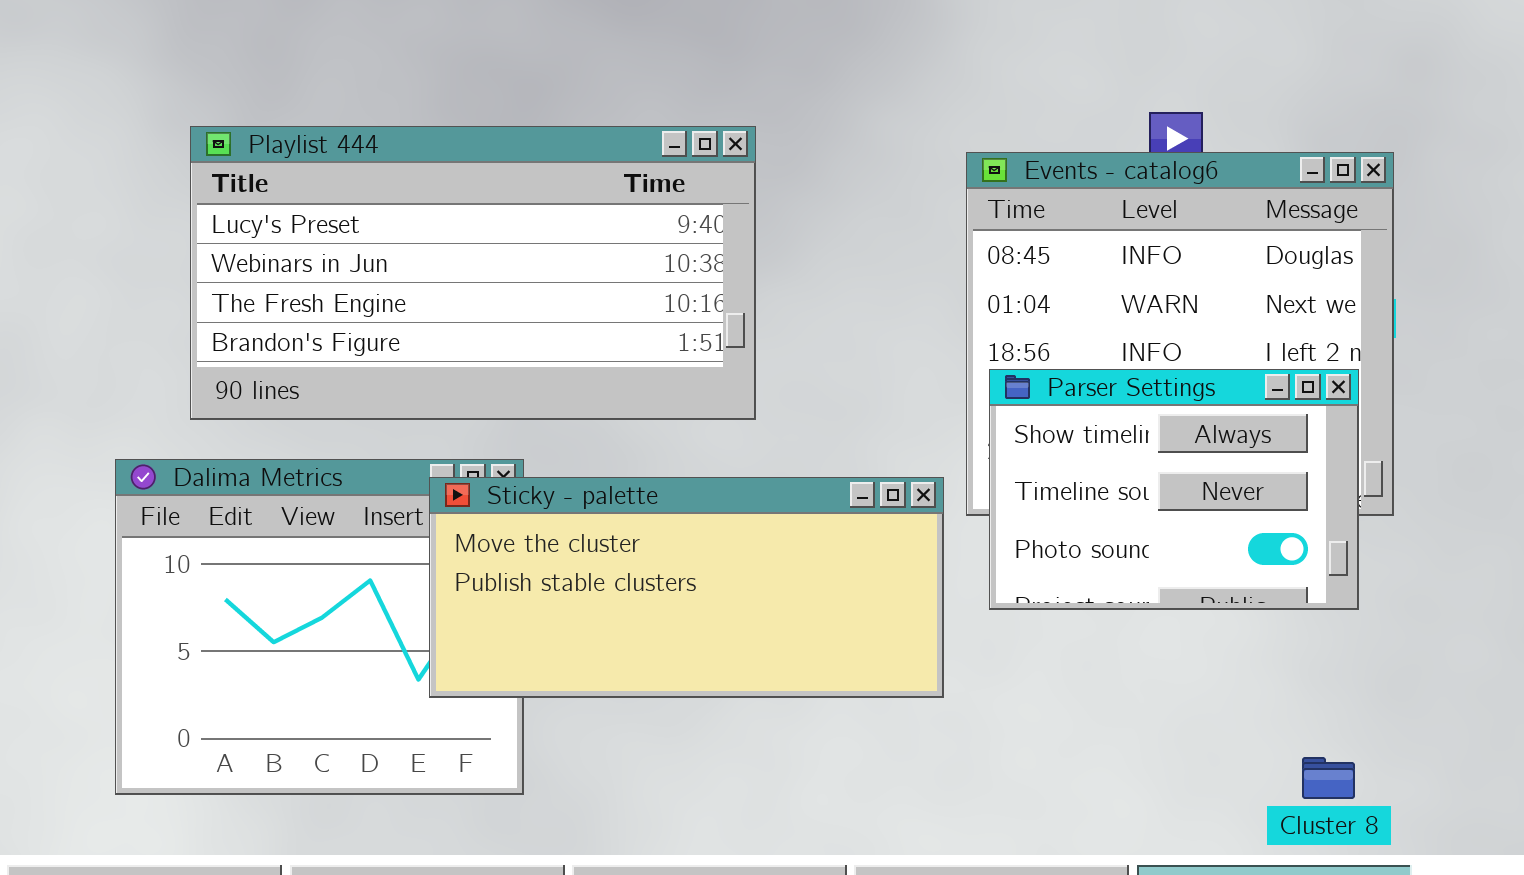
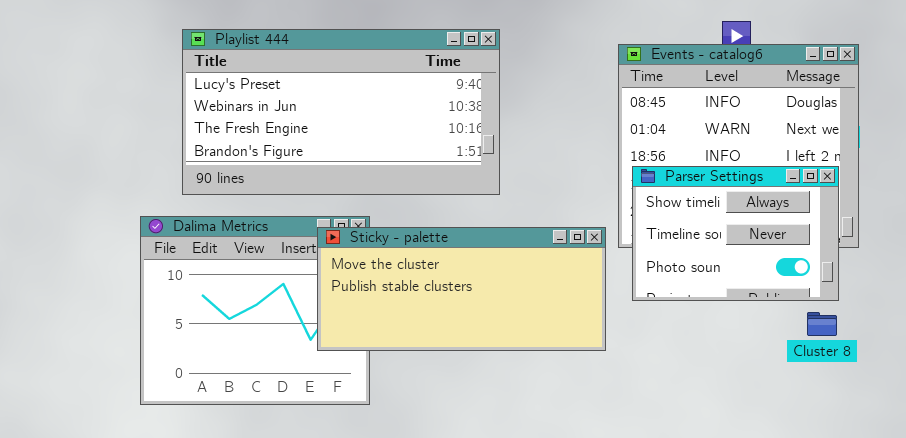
Cluster 8: [1302,757,1355,799] -> [807,312,837,336], moved

